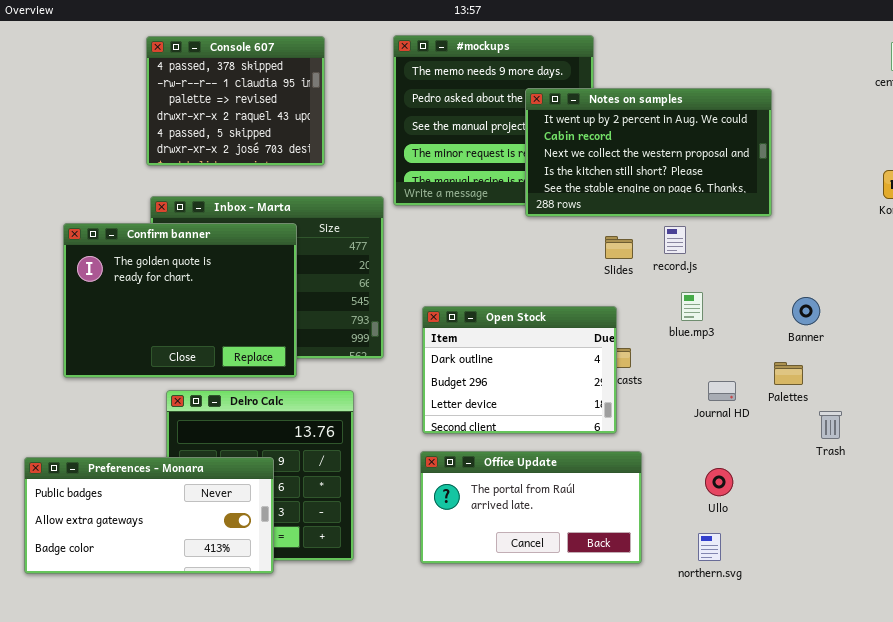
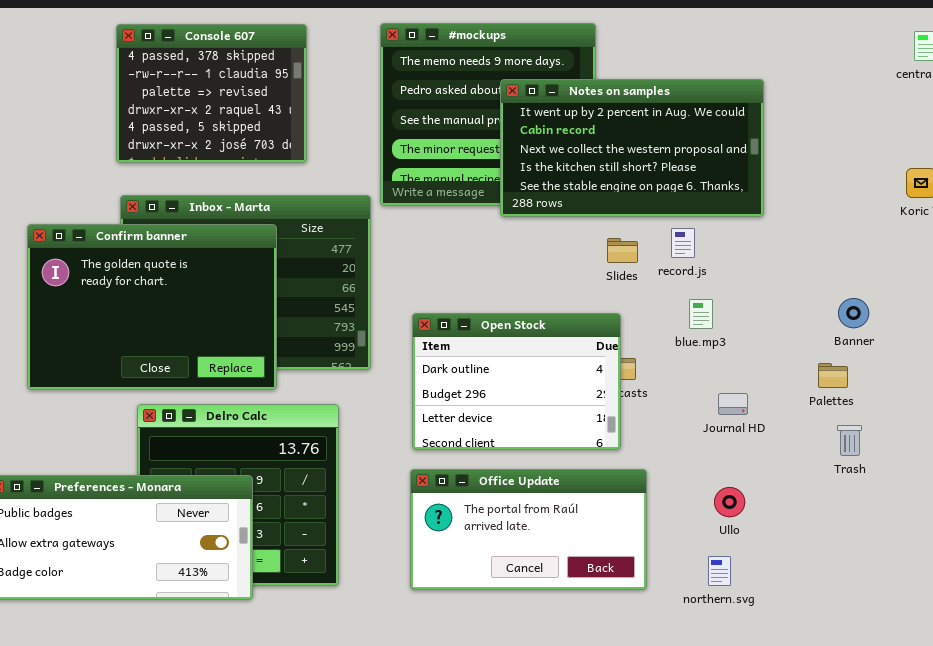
Notes on samples: [525,88,772,217] -> [500,79,764,217], moved
Banner: [792,297,820,325] -> [838,298,869,328], moved
Palettes: [774,362,803,385] -> [818,363,848,388], moved

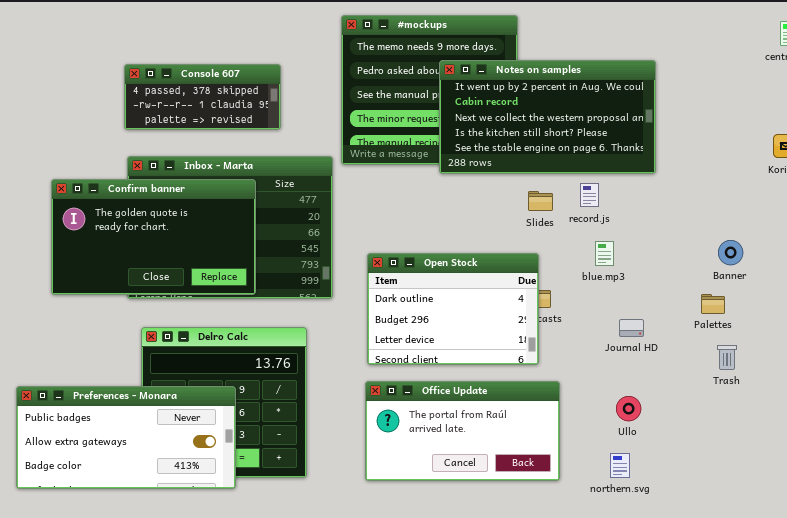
Console 607: [116,24,307,163] -> [124,64,281,130], resized
Confirm banner: [27,224,277,390] -> [51,179,256,295], resized

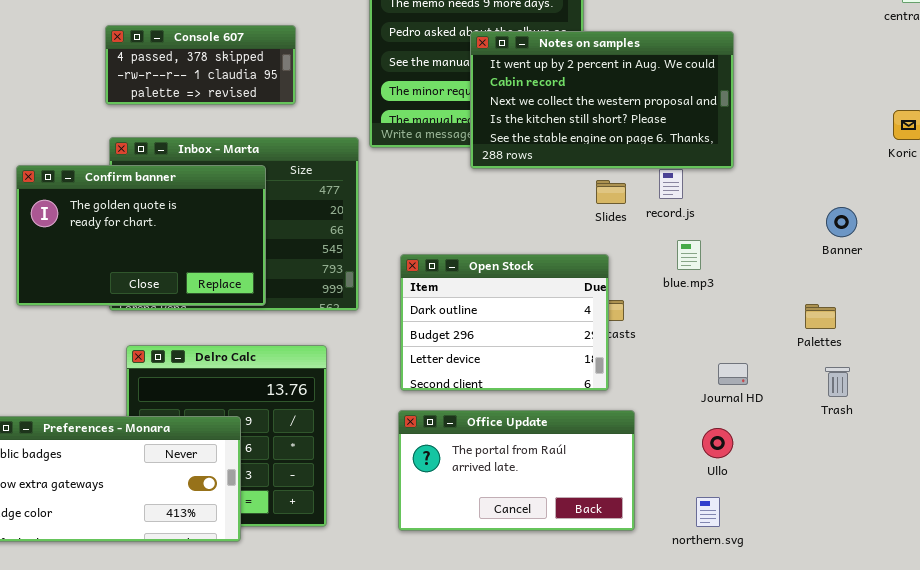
Notes on samples: [439,60,656,174] -> [470,31,734,169], moved
Banner: [718,240,743,265] -> [826,207,857,237], moved
Journal HD: [619,319,644,337] -> [718,363,748,385], moved

